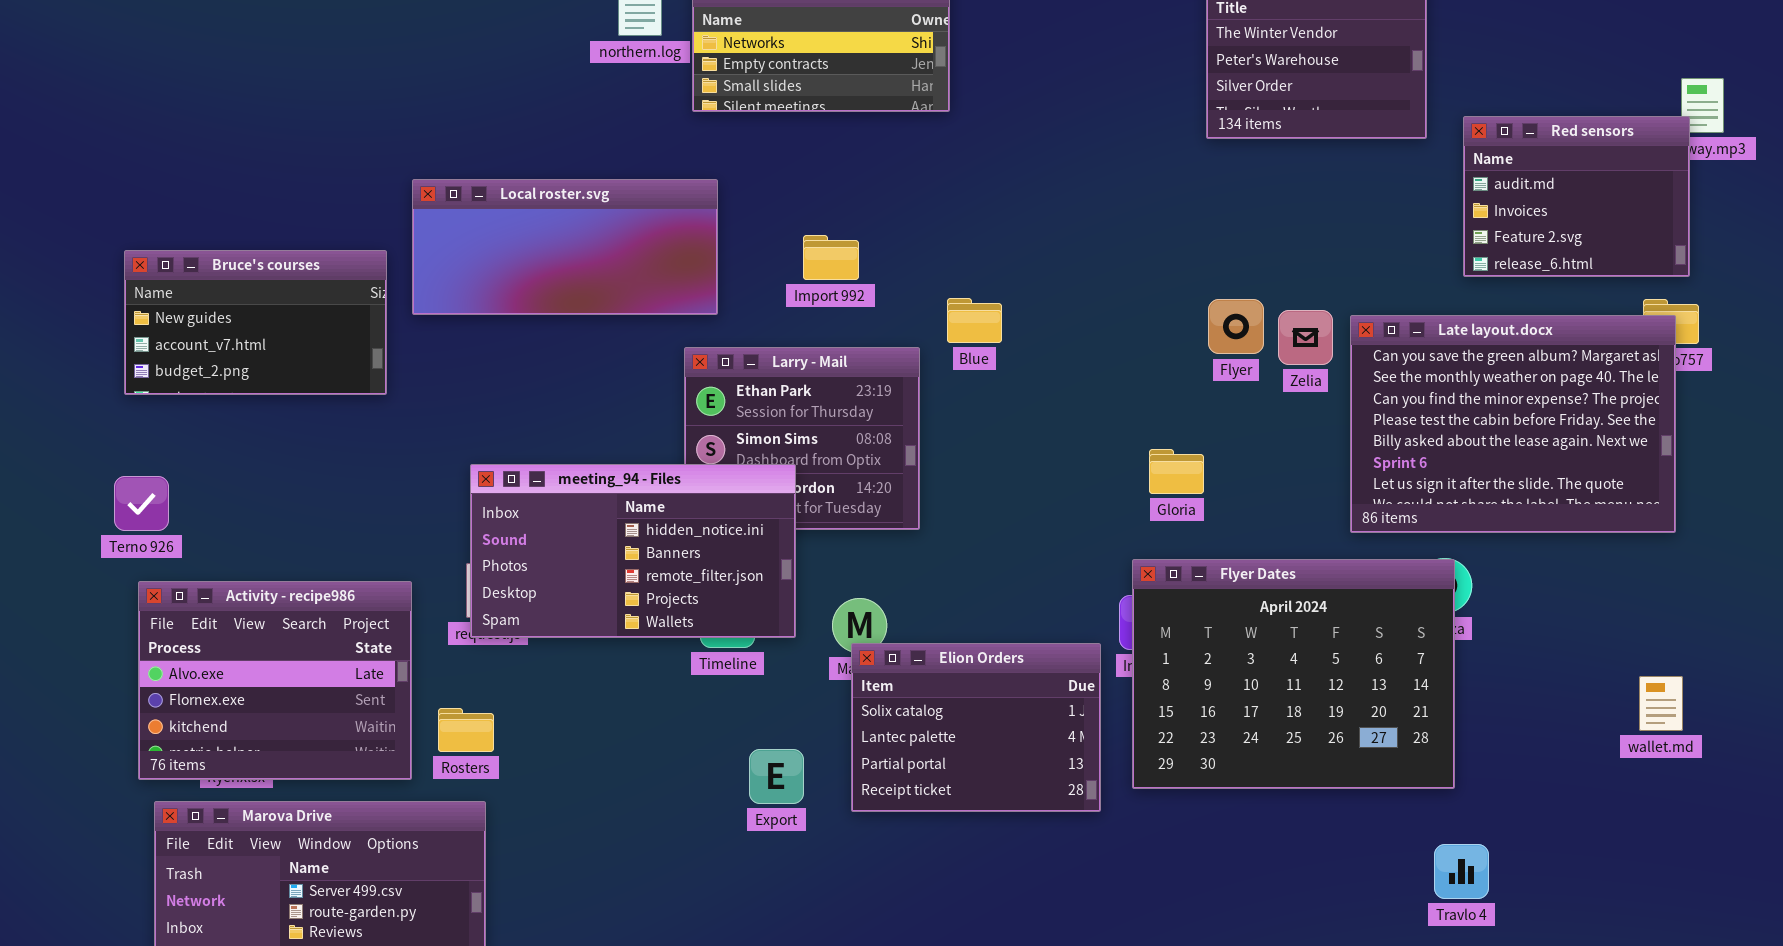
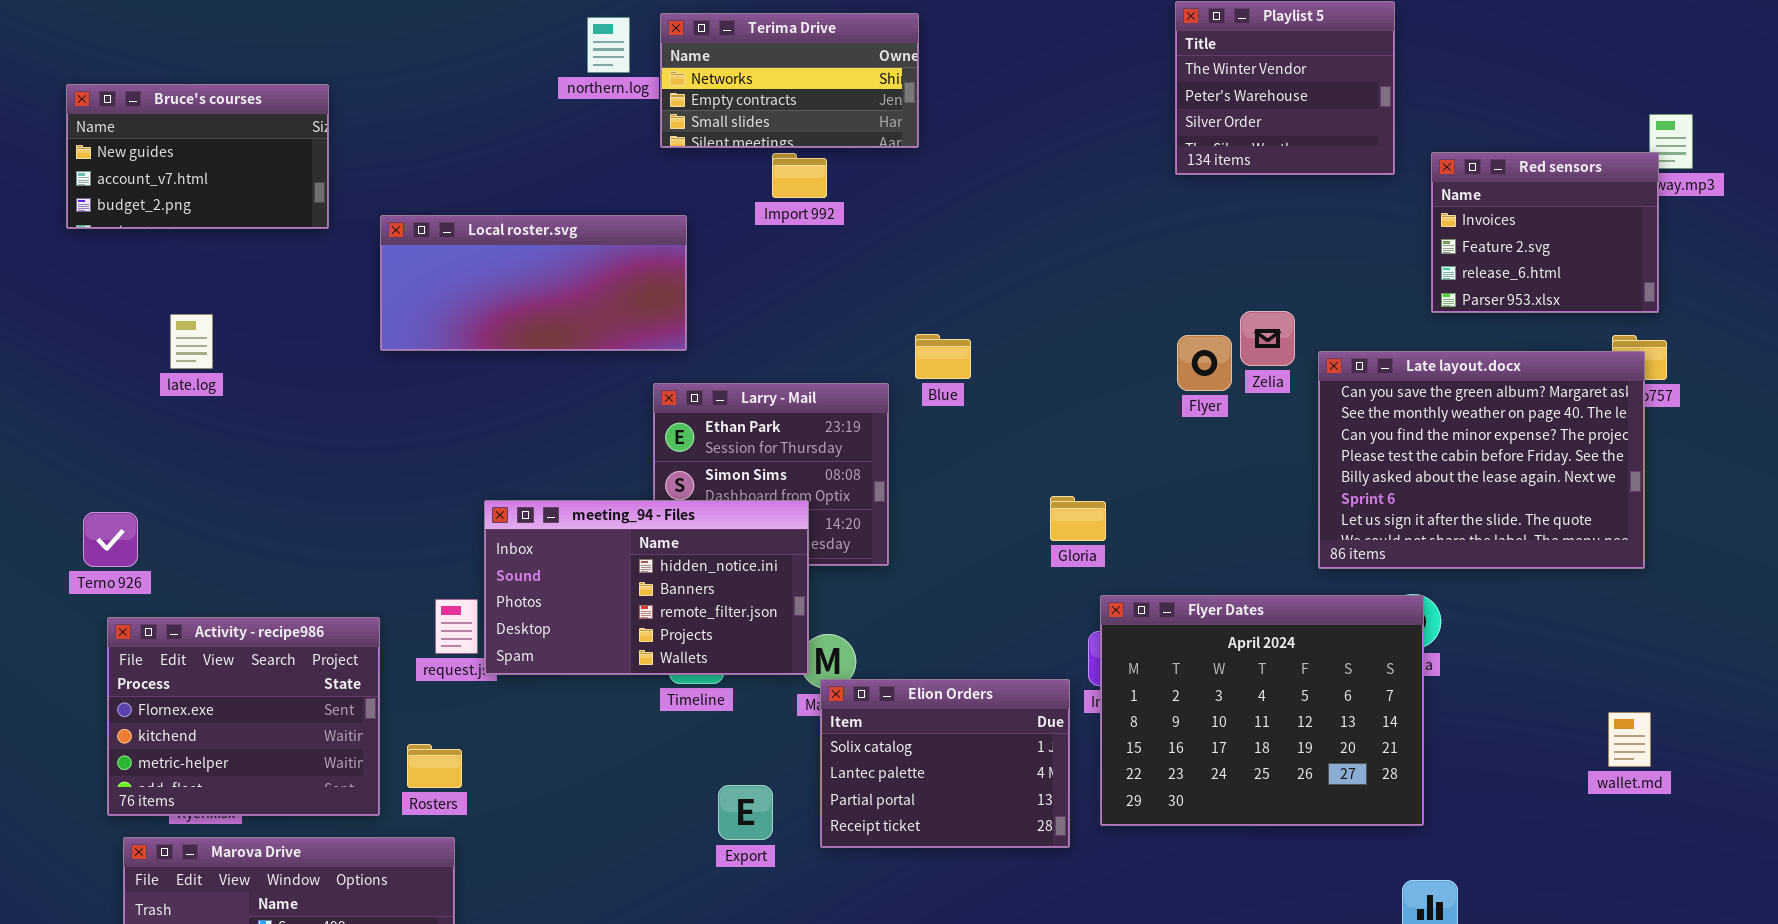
Red sensors: [1463,116,1690,277] -> [1431,152,1659,313], scrolled down 1 row
Import 992: [803,235,859,280] -> [772,153,827,198], moved
Bruce's courses: [124,250,387,395] -> [66,84,329,229], moved
Zelia: [1278,310,1333,365] -> [1240,311,1295,366], moved
Gloria: [1149,449,1204,494] -> [1050,496,1106,541], moved
meeting_94 - Files: [470,464,796,638] -> [484,500,809,675], moved
Activity - recipe986: [138,581,412,780] -> [107,617,380,816], scrolled down 1 row

